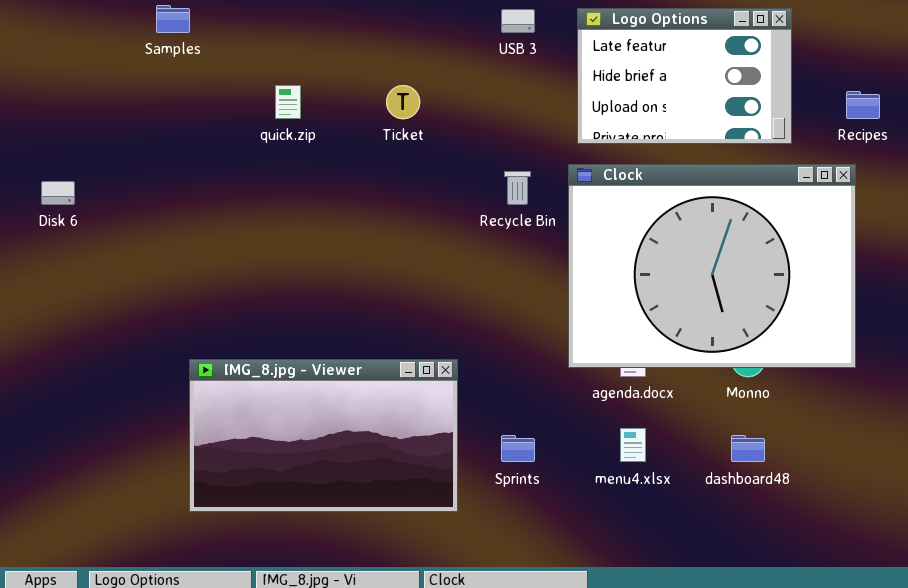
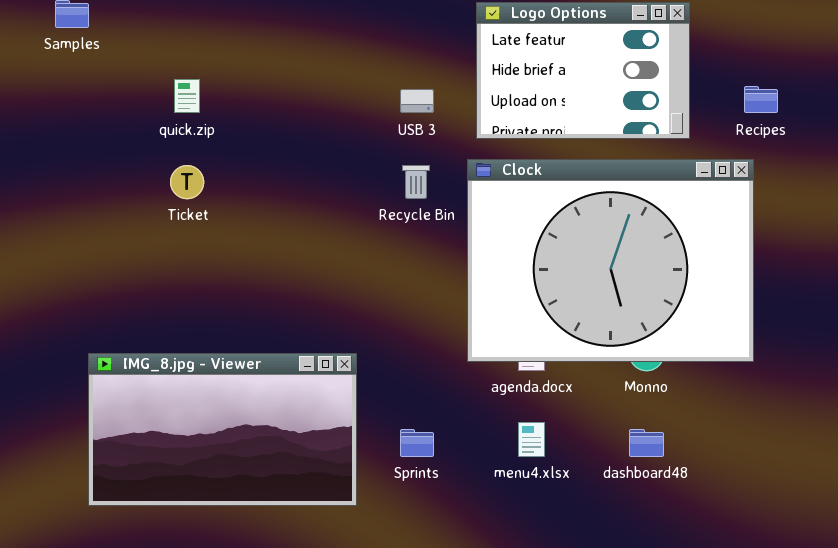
USB 3: [501,9,535,33] -> [400,89,434,113], moved
Ticket: [386,85,420,119] -> [170,165,204,199], moved

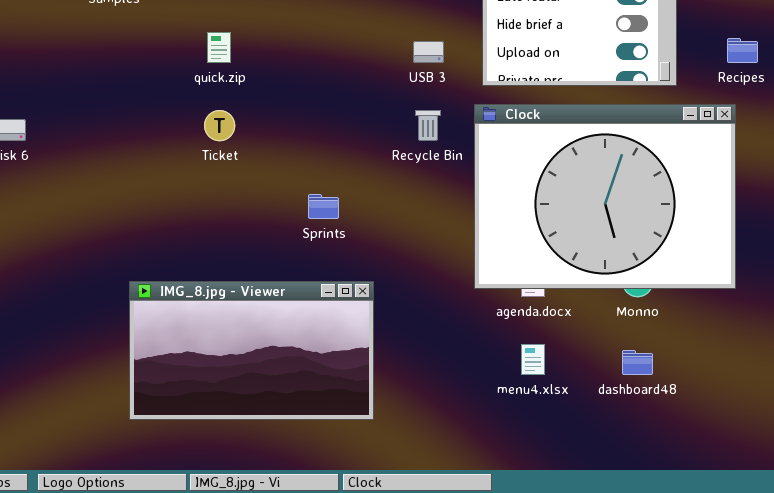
Sprints: [400,429,434,457] -> [308,194,339,219], moved

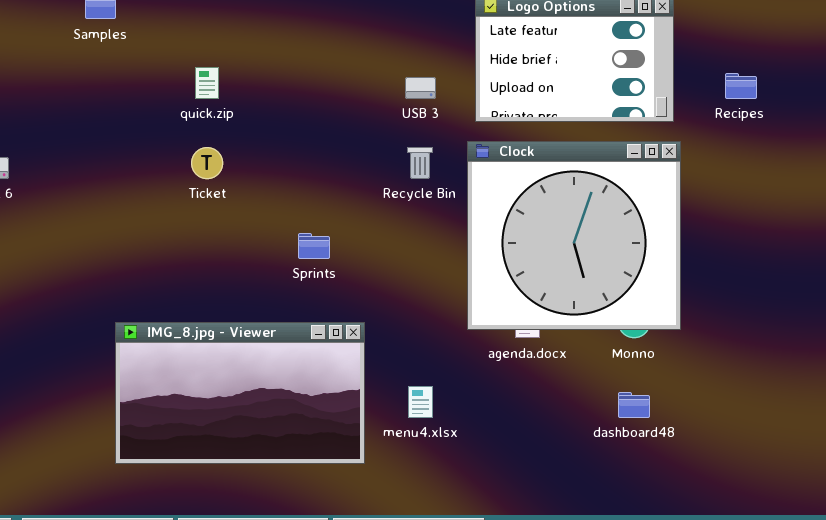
Clock: [474,104,736,289] -> [467,141,681,330], resized
menu4.xlsx: [521,344,545,375] -> [408,386,433,418], moved

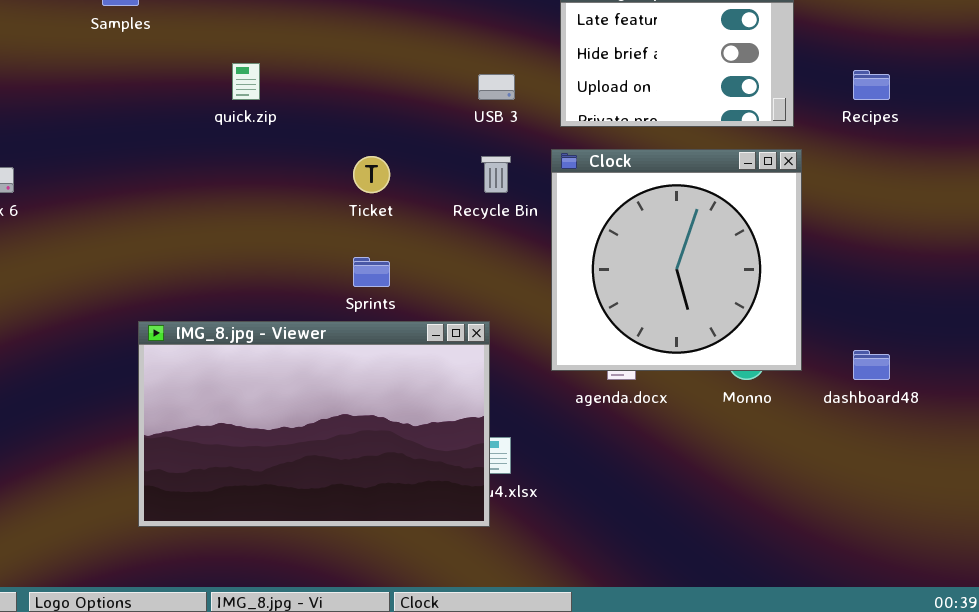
Ticket: [191,147,223,179] -> [353,156,390,193], moved
IMG_8.jpg - Viewer: [115,322,365,464] -> [138,321,490,527], resized
dashboard48: [618,392,650,418] -> [853,350,890,380], moved

